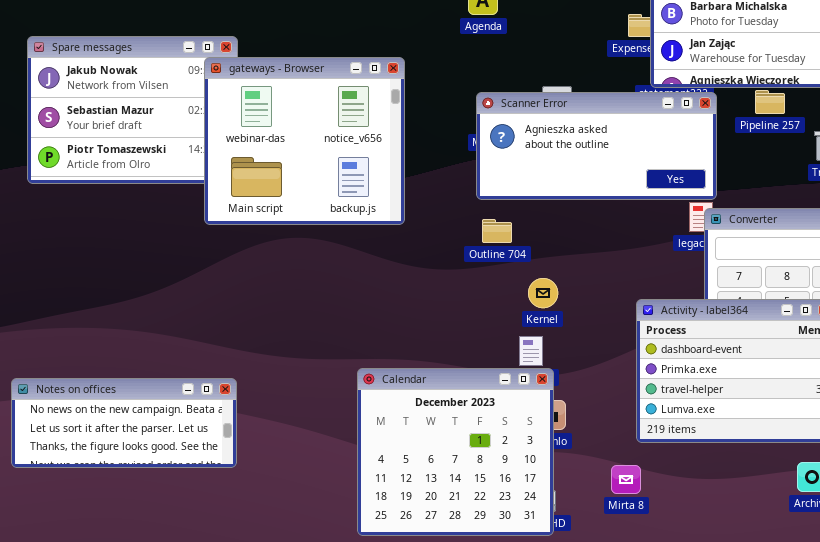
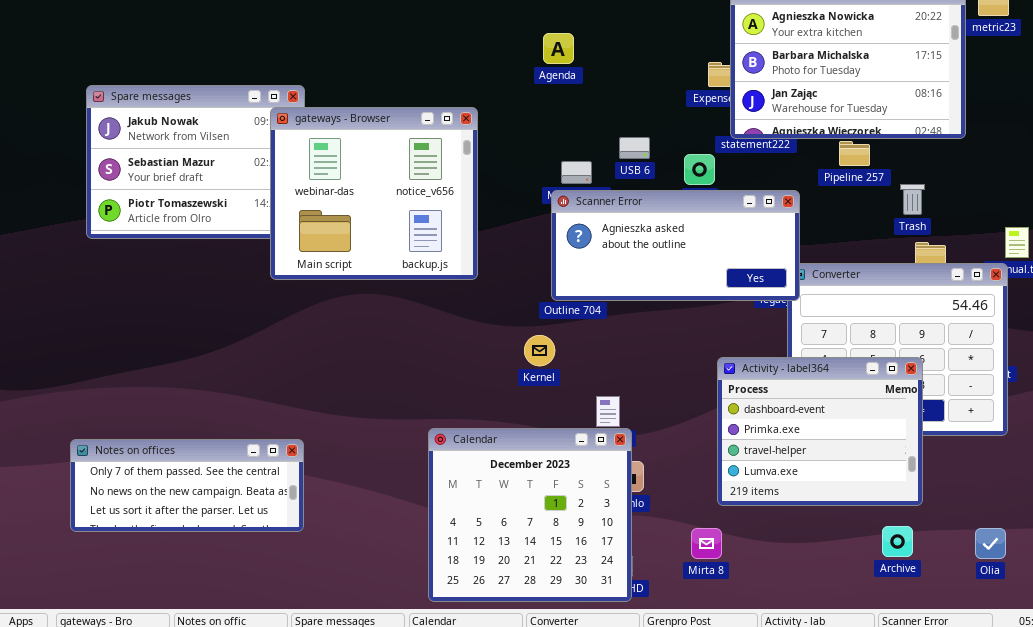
Scanner Error: [476,92,717,200] -> [551,190,800,301], moved
Kernel: [528,278,558,308] -> [524,335,555,366], moved
Notes on offices: [11,378,237,468] -> [70,439,304,532], scrolled up 1 row

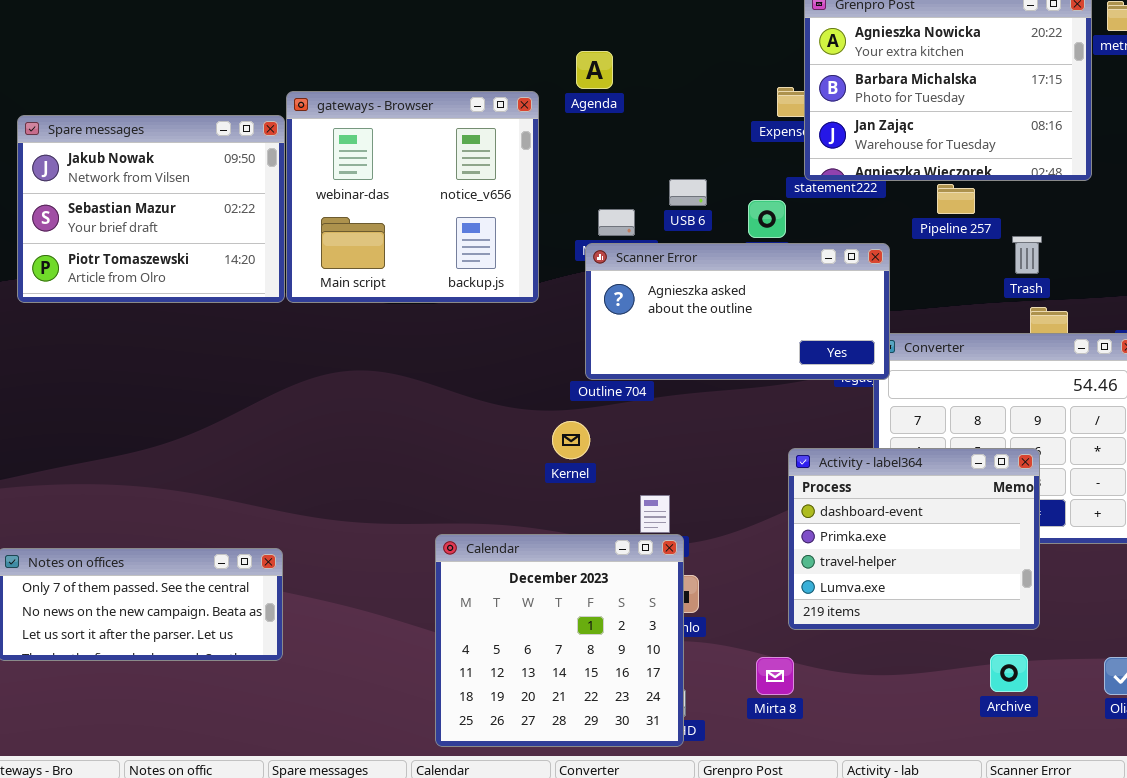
gateways - Browser: [270,107,478,280] -> [286,91,539,303], moved

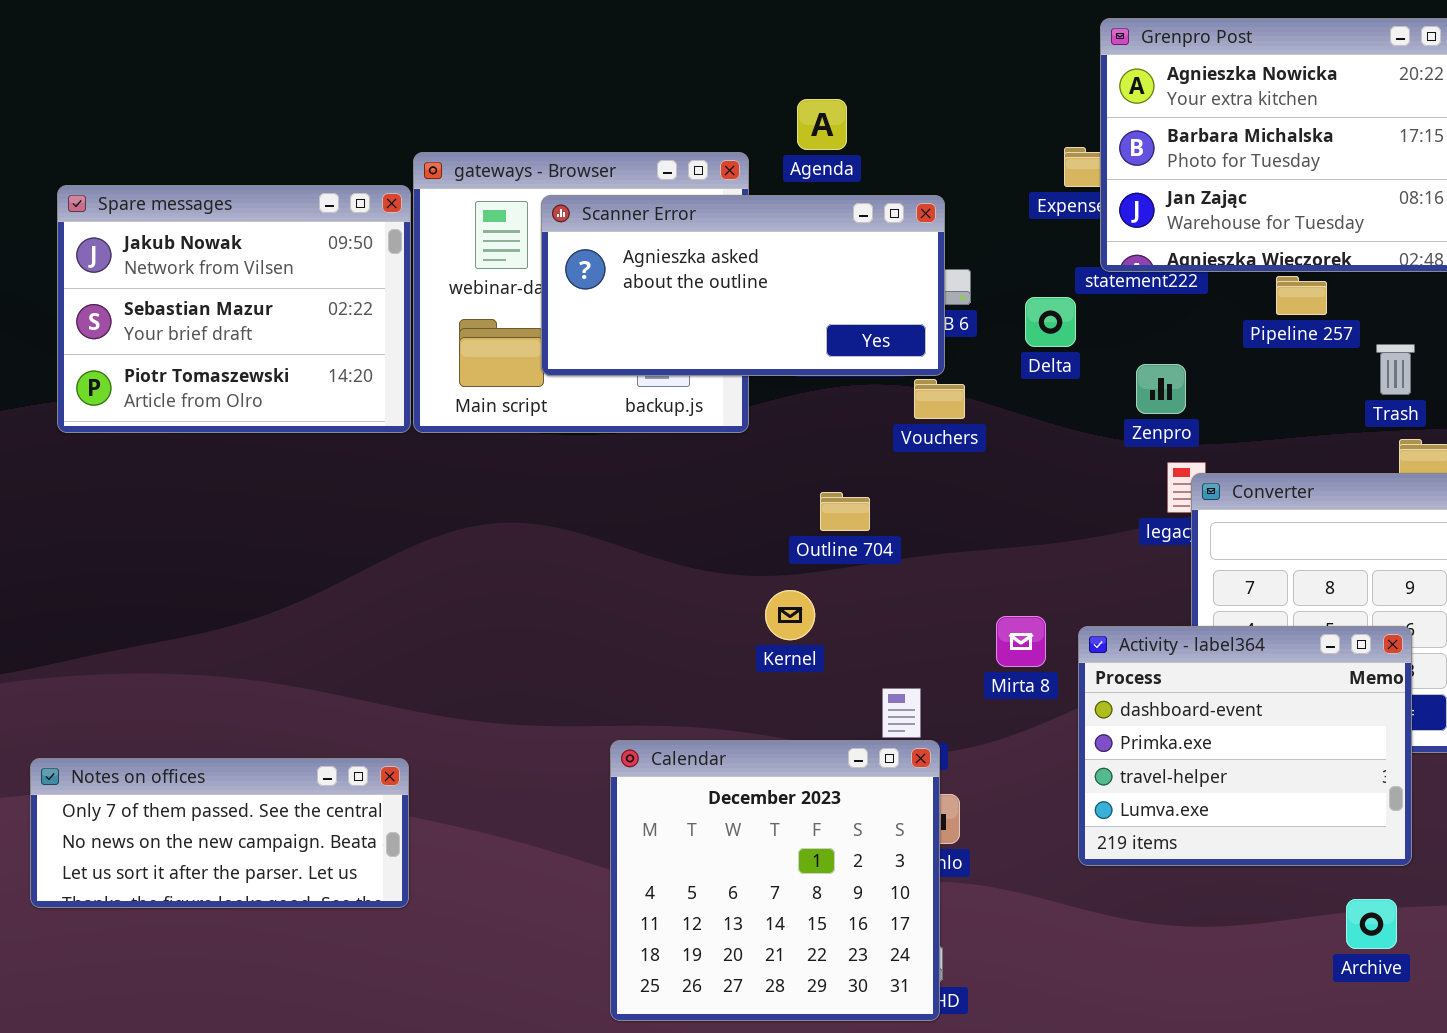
Scanner Error: [585,243,890,380] -> [541,195,945,376], moved
Mirta 8: [756,657,794,695] -> [996,616,1046,667], moved

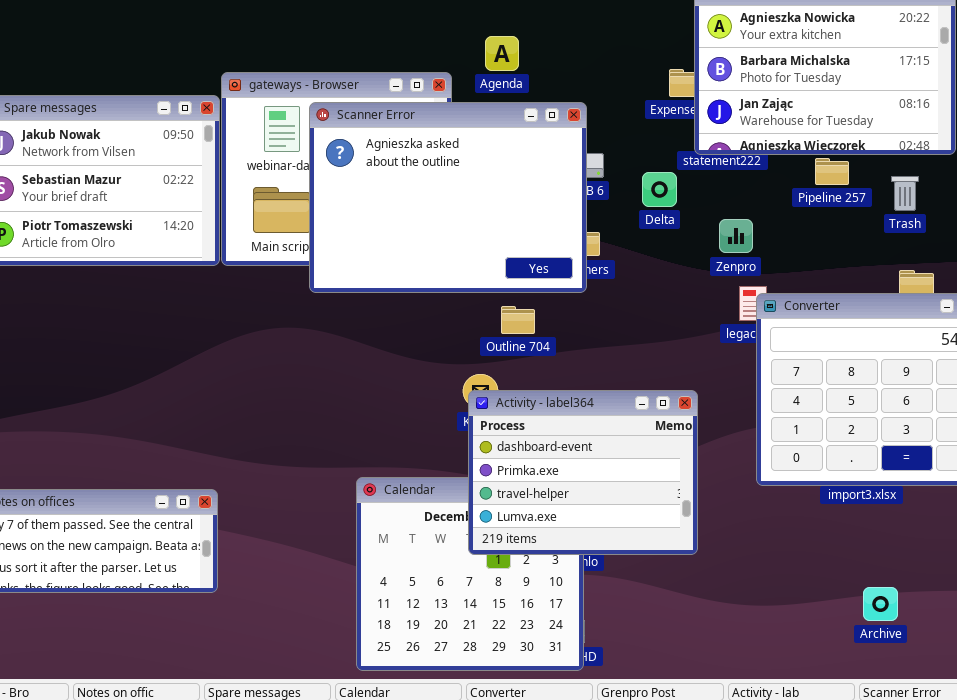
Scanner Error: [541,195,945,376] -> [309,102,587,293], resized
Trash: [1376,344,1415,395] -> [891,176,919,211], moved
Activity - label364: [1078,626,1412,866] -> [468,390,698,555], moved

